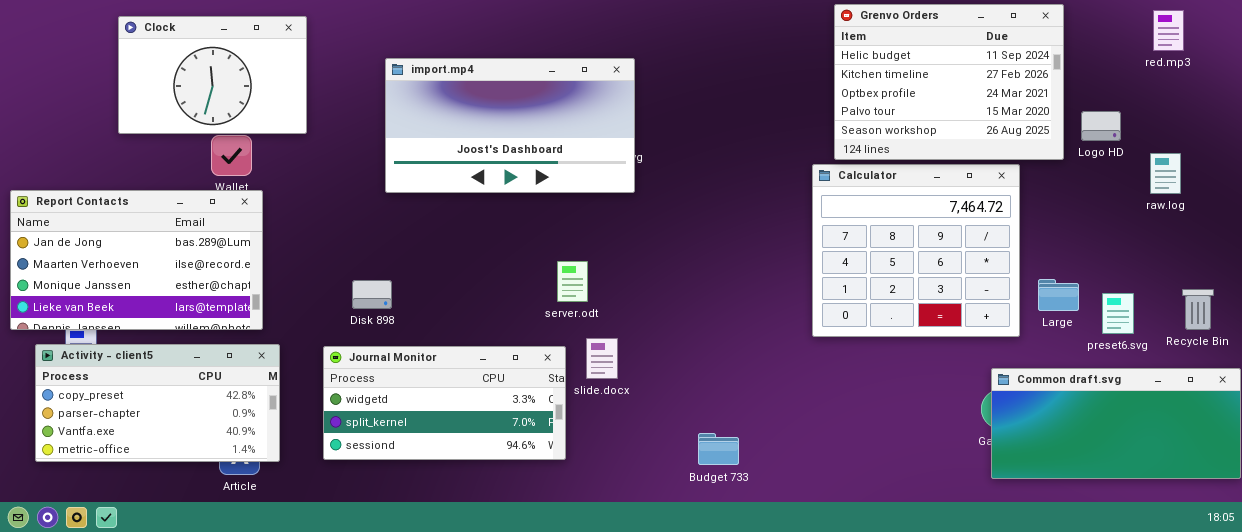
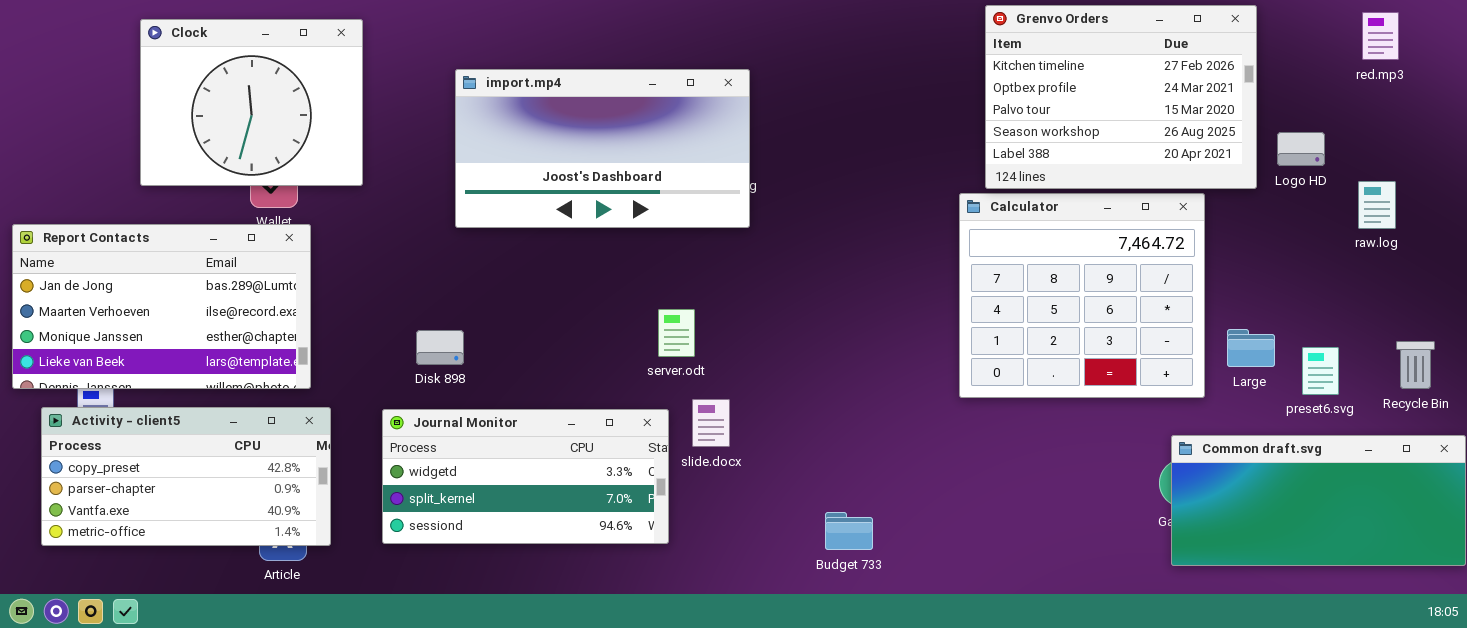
Grenvo Orders: [834,4,1064,160] -> [985,5,1257,189], scrolled down 1 row
Clock: [118,16,307,134] -> [140,19,363,186], resized

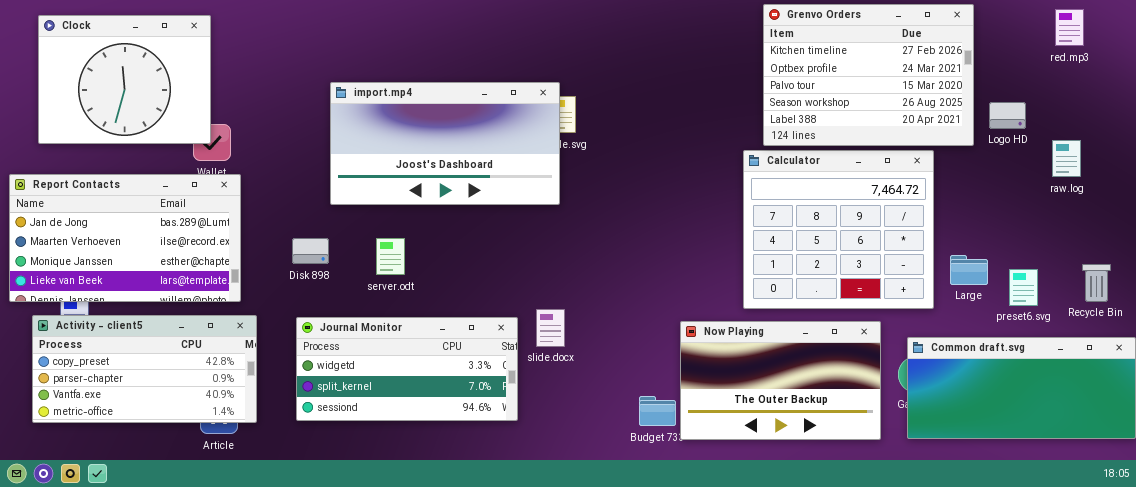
Clock: [140,19,363,186] -> [38,15,211,144], moved
import.mp4: [455,69,750,228] -> [330,82,560,205], moved
server.odt: [658,309,695,357] -> [376,238,405,275], moved
Disk 898: [416,330,464,365] -> [292,238,329,264], moved
Now Playing: none -> [680,321,881,440], opened

